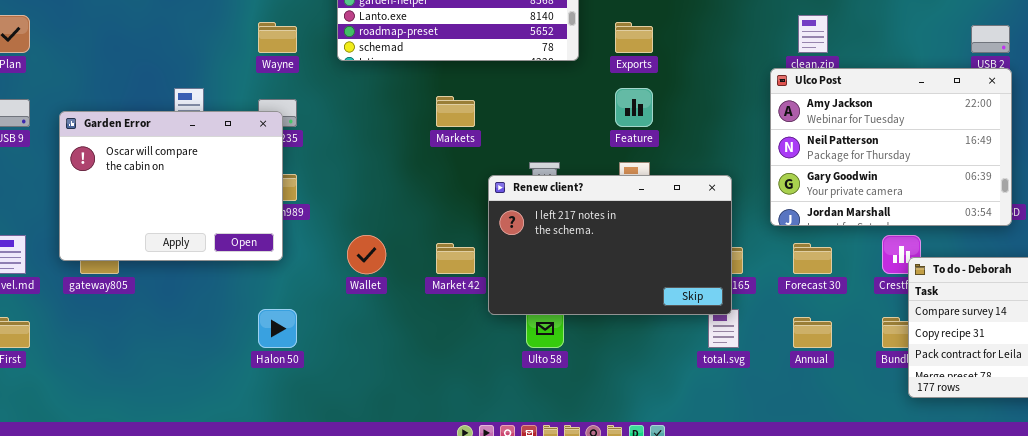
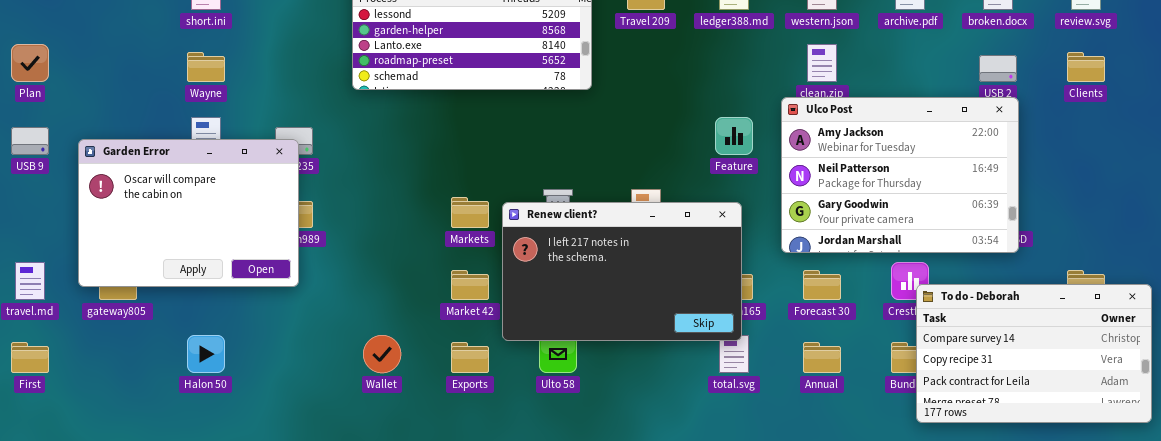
Wayne: [258,22,297,53] -> [187,52,225,82], moved
Exports: [615,22,653,53] -> [451,342,489,373], moved
Feature: [615,88,653,127] -> [715,117,753,155], moved
Markets: [436,96,475,127] -> [451,197,489,228], moved
Wallet: [347,235,386,274] -> [363,335,401,373], moved
Halon 50: [258,309,297,348] -> [187,335,225,373], moved

